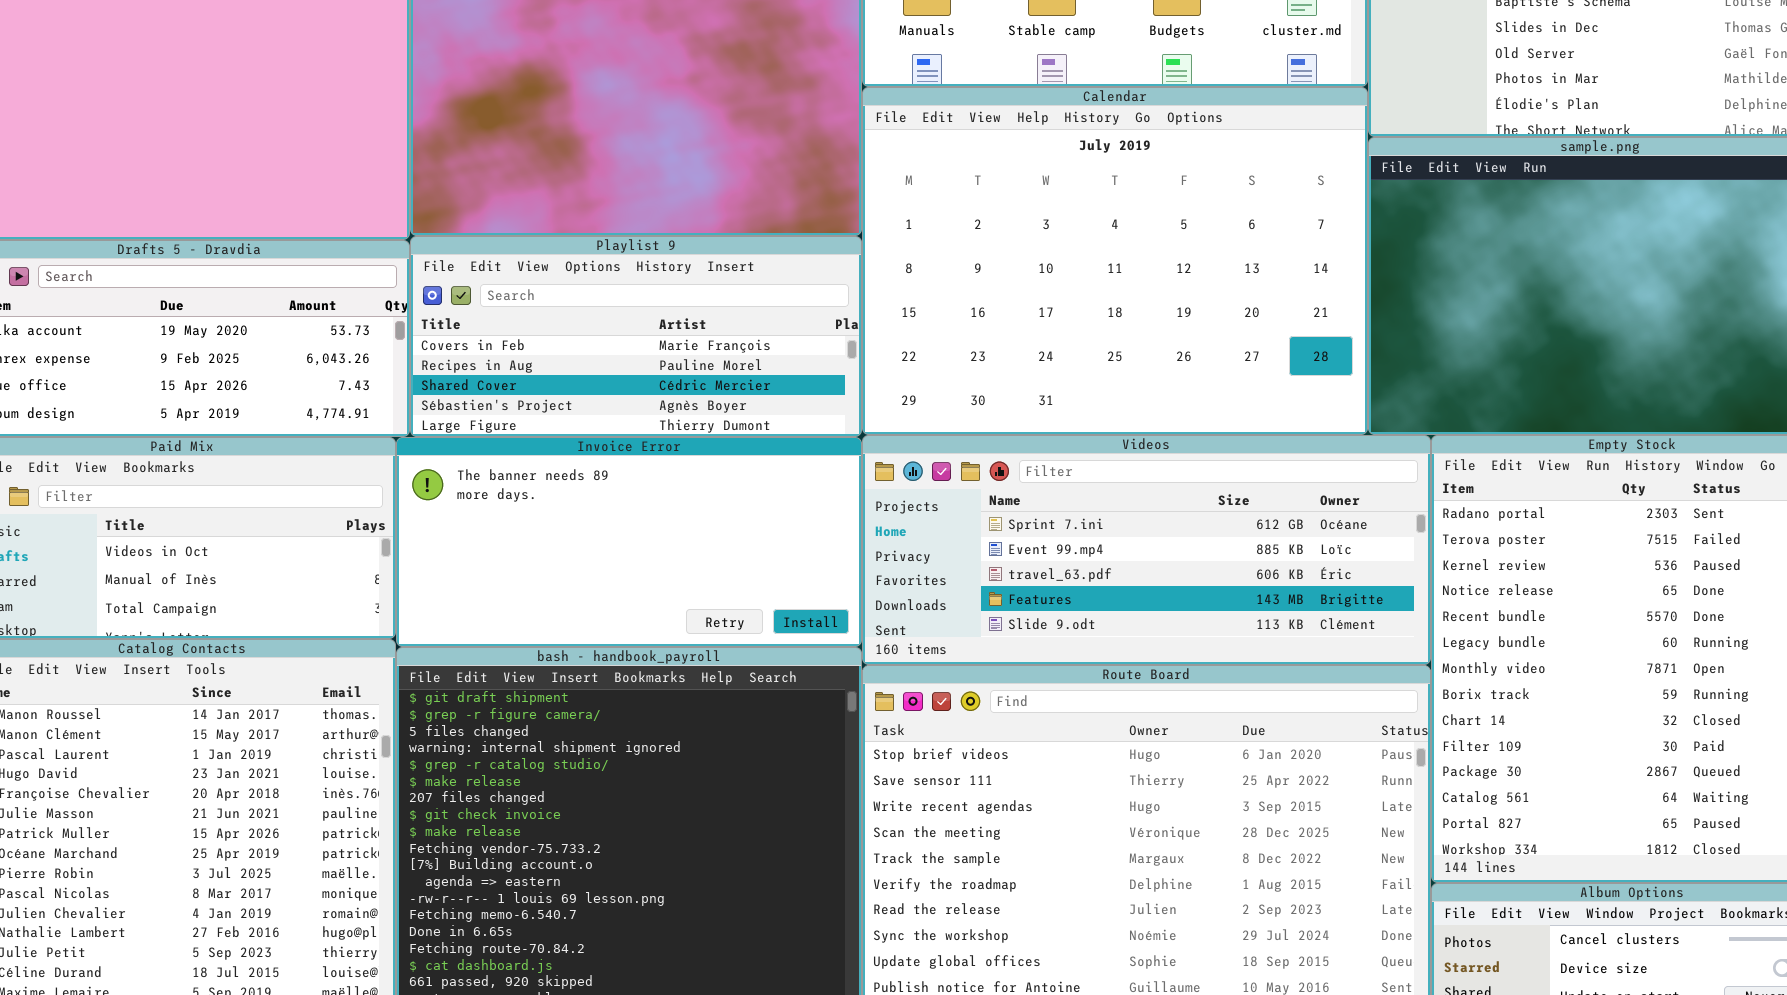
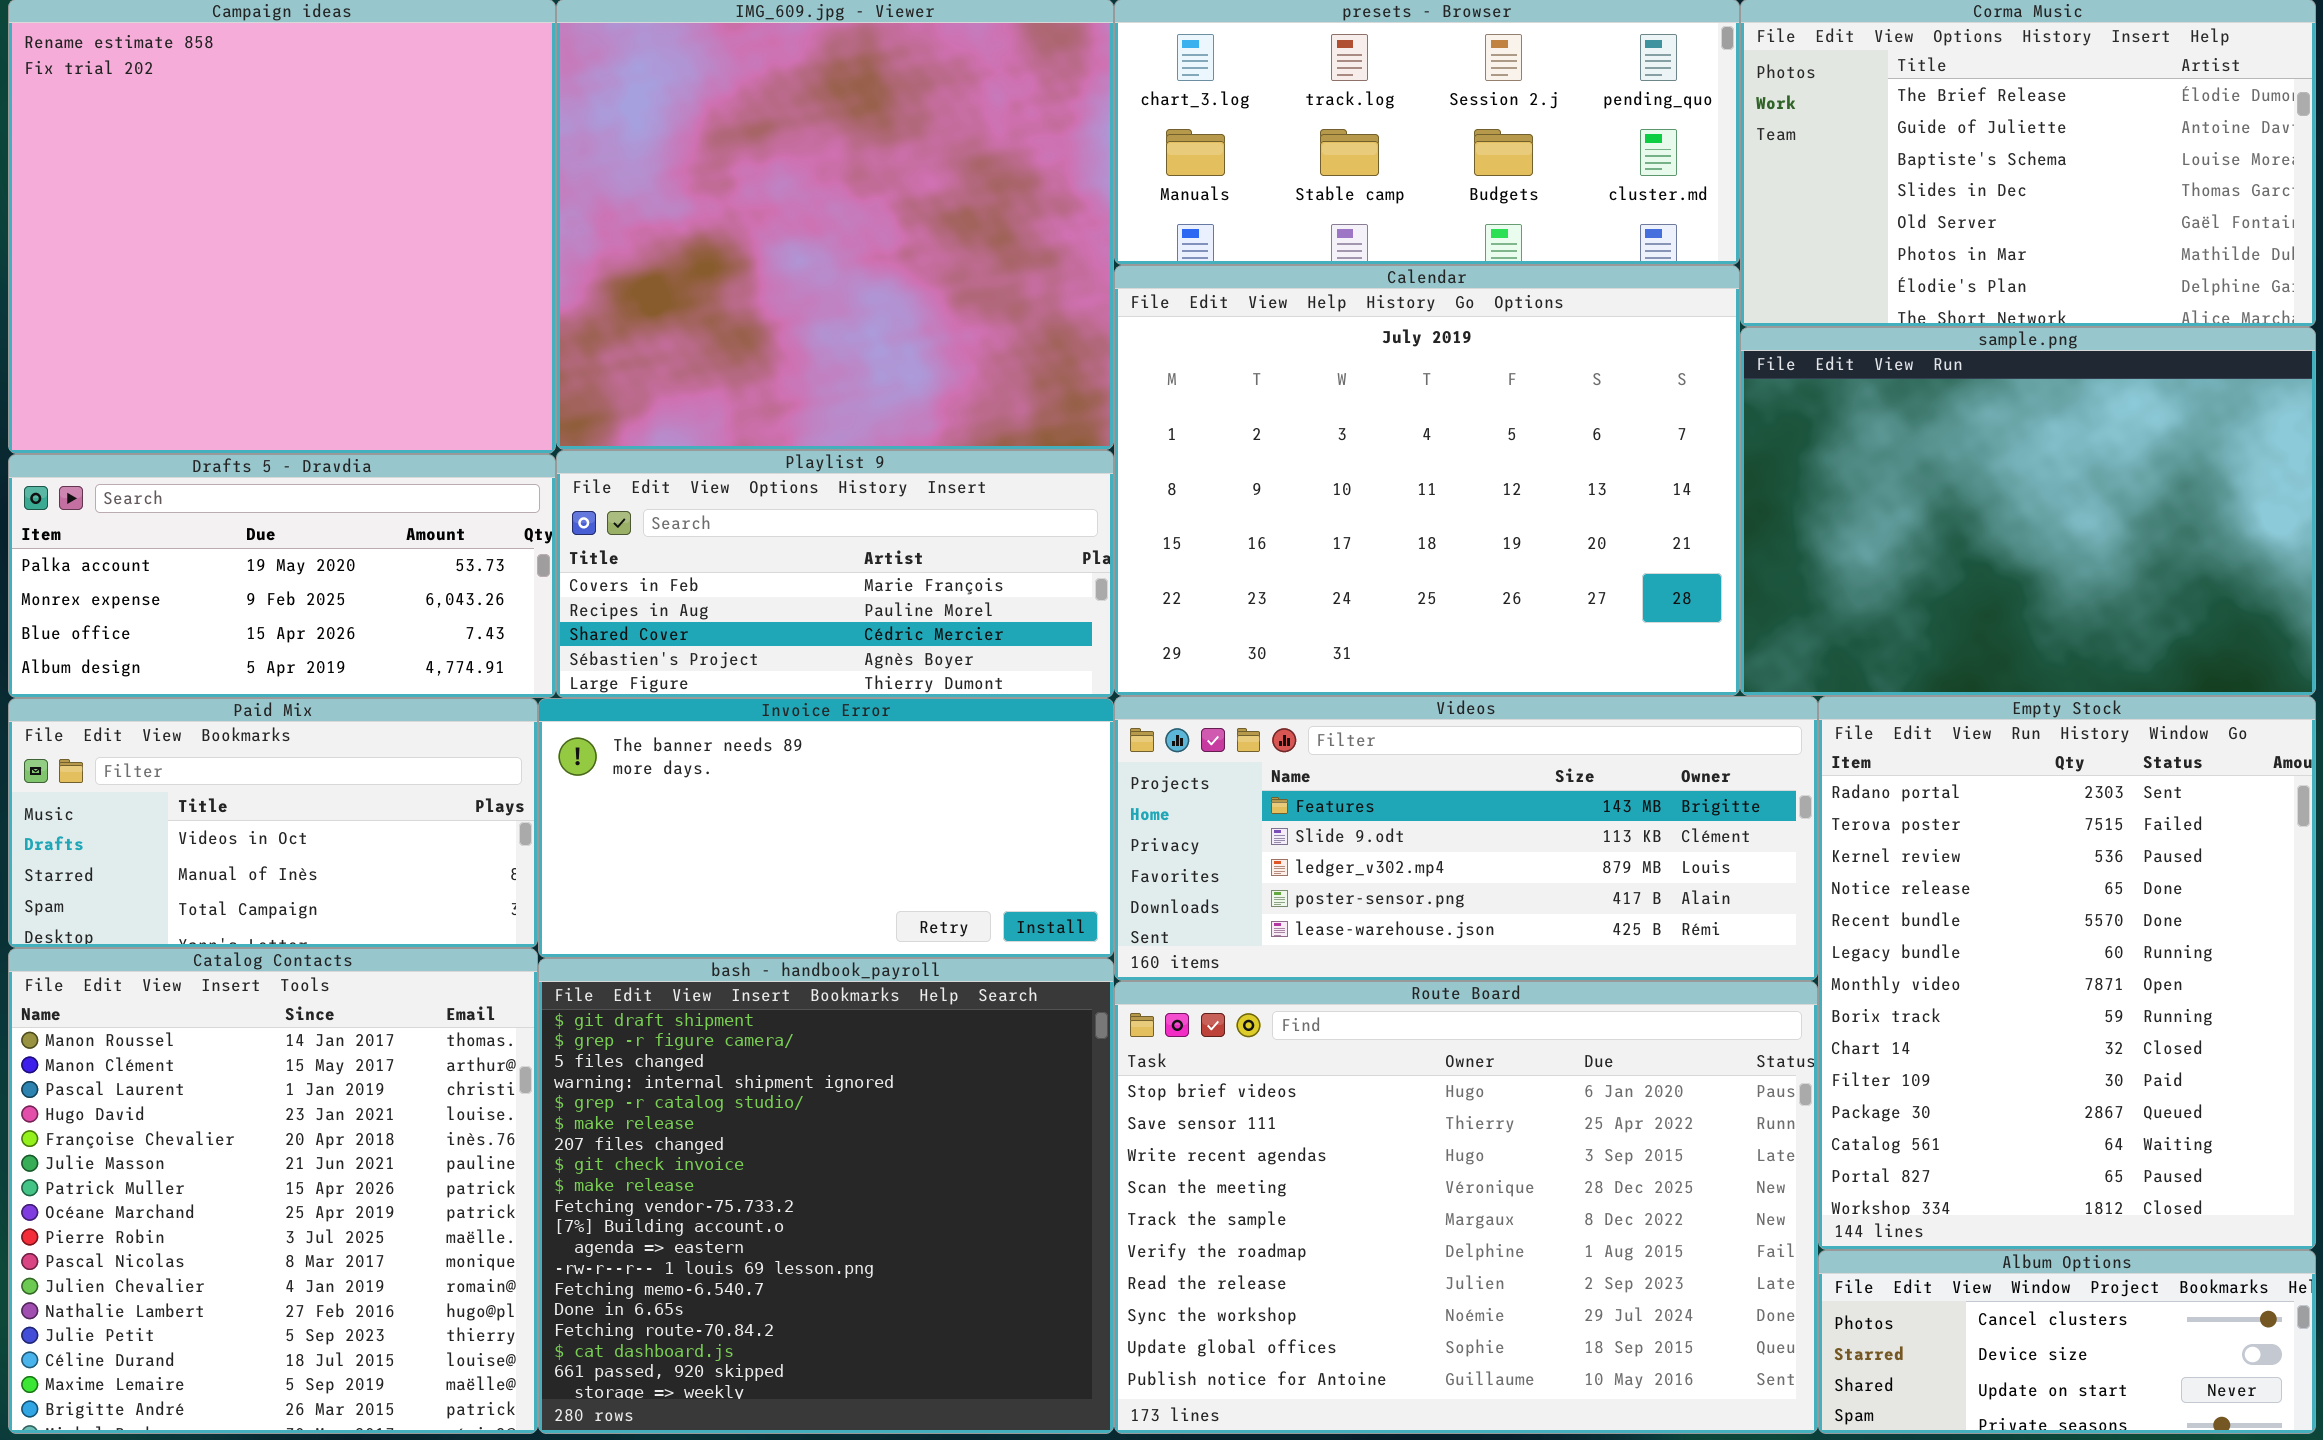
Videos: [862,435,1431,665] -> [1114,696,1818,981], scrolled down 3 rows

